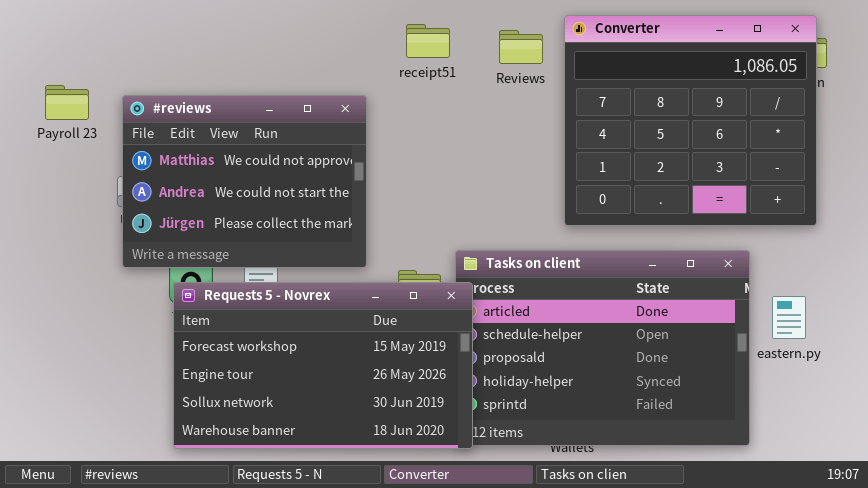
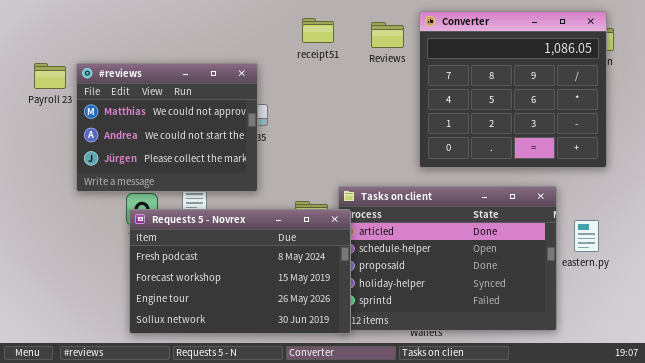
#reviews: [122,95,367,268] -> [76,63,258,192], moved
Requests 5 - Novrex: [173,282,473,449] -> [129,209,351,334], scrolled up 1 row

